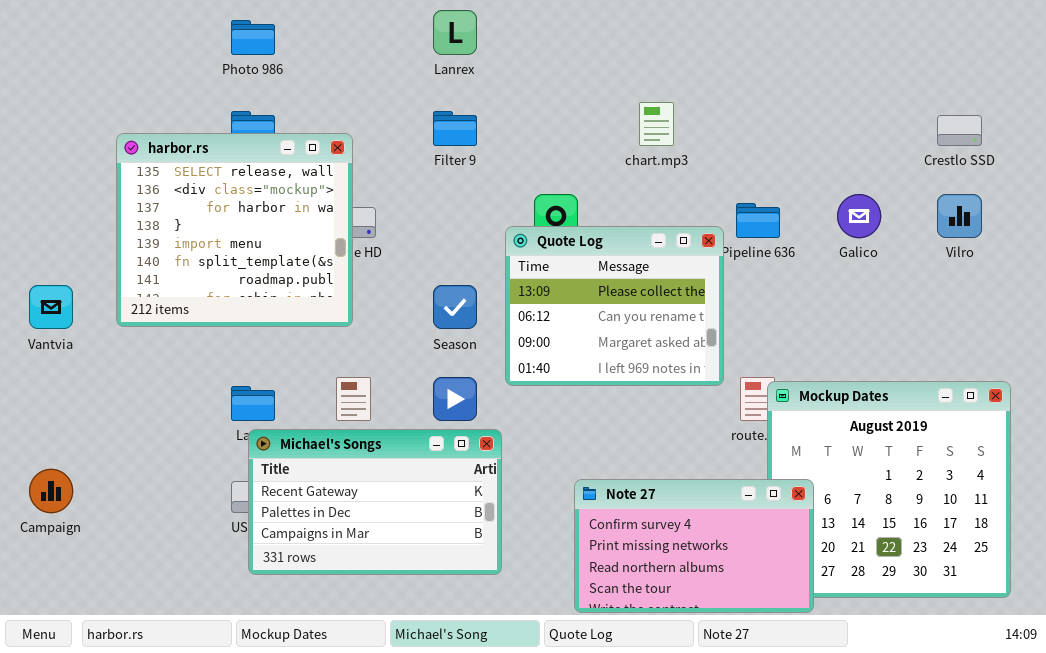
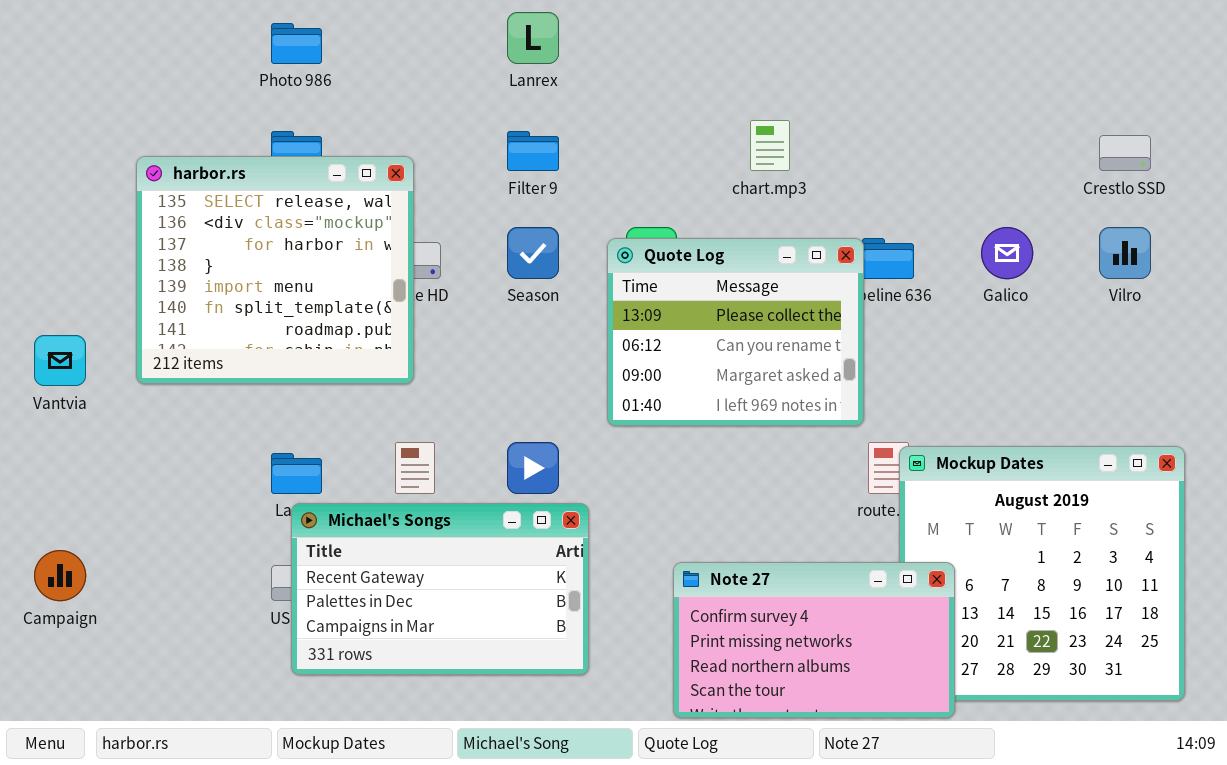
Quote Log: [505,226,724,386] -> [607,238,864,426], moved
Season: [433,285,477,329] -> [507,227,559,279], moved

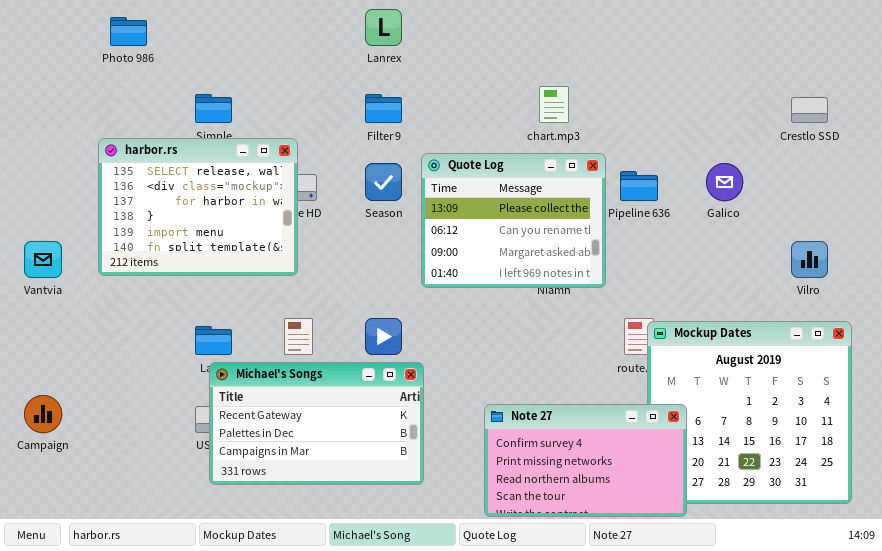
Photo 986: [271,23,322,64] -> [110,17,147,46], moved
harbor.rs: [136,156,414,384] -> [98,138,298,276], resized
Vilro: [1099,227,1151,279] -> [791,241,828,278], moved
Quote Log: [607,238,864,426] -> [421,153,606,288], moved

